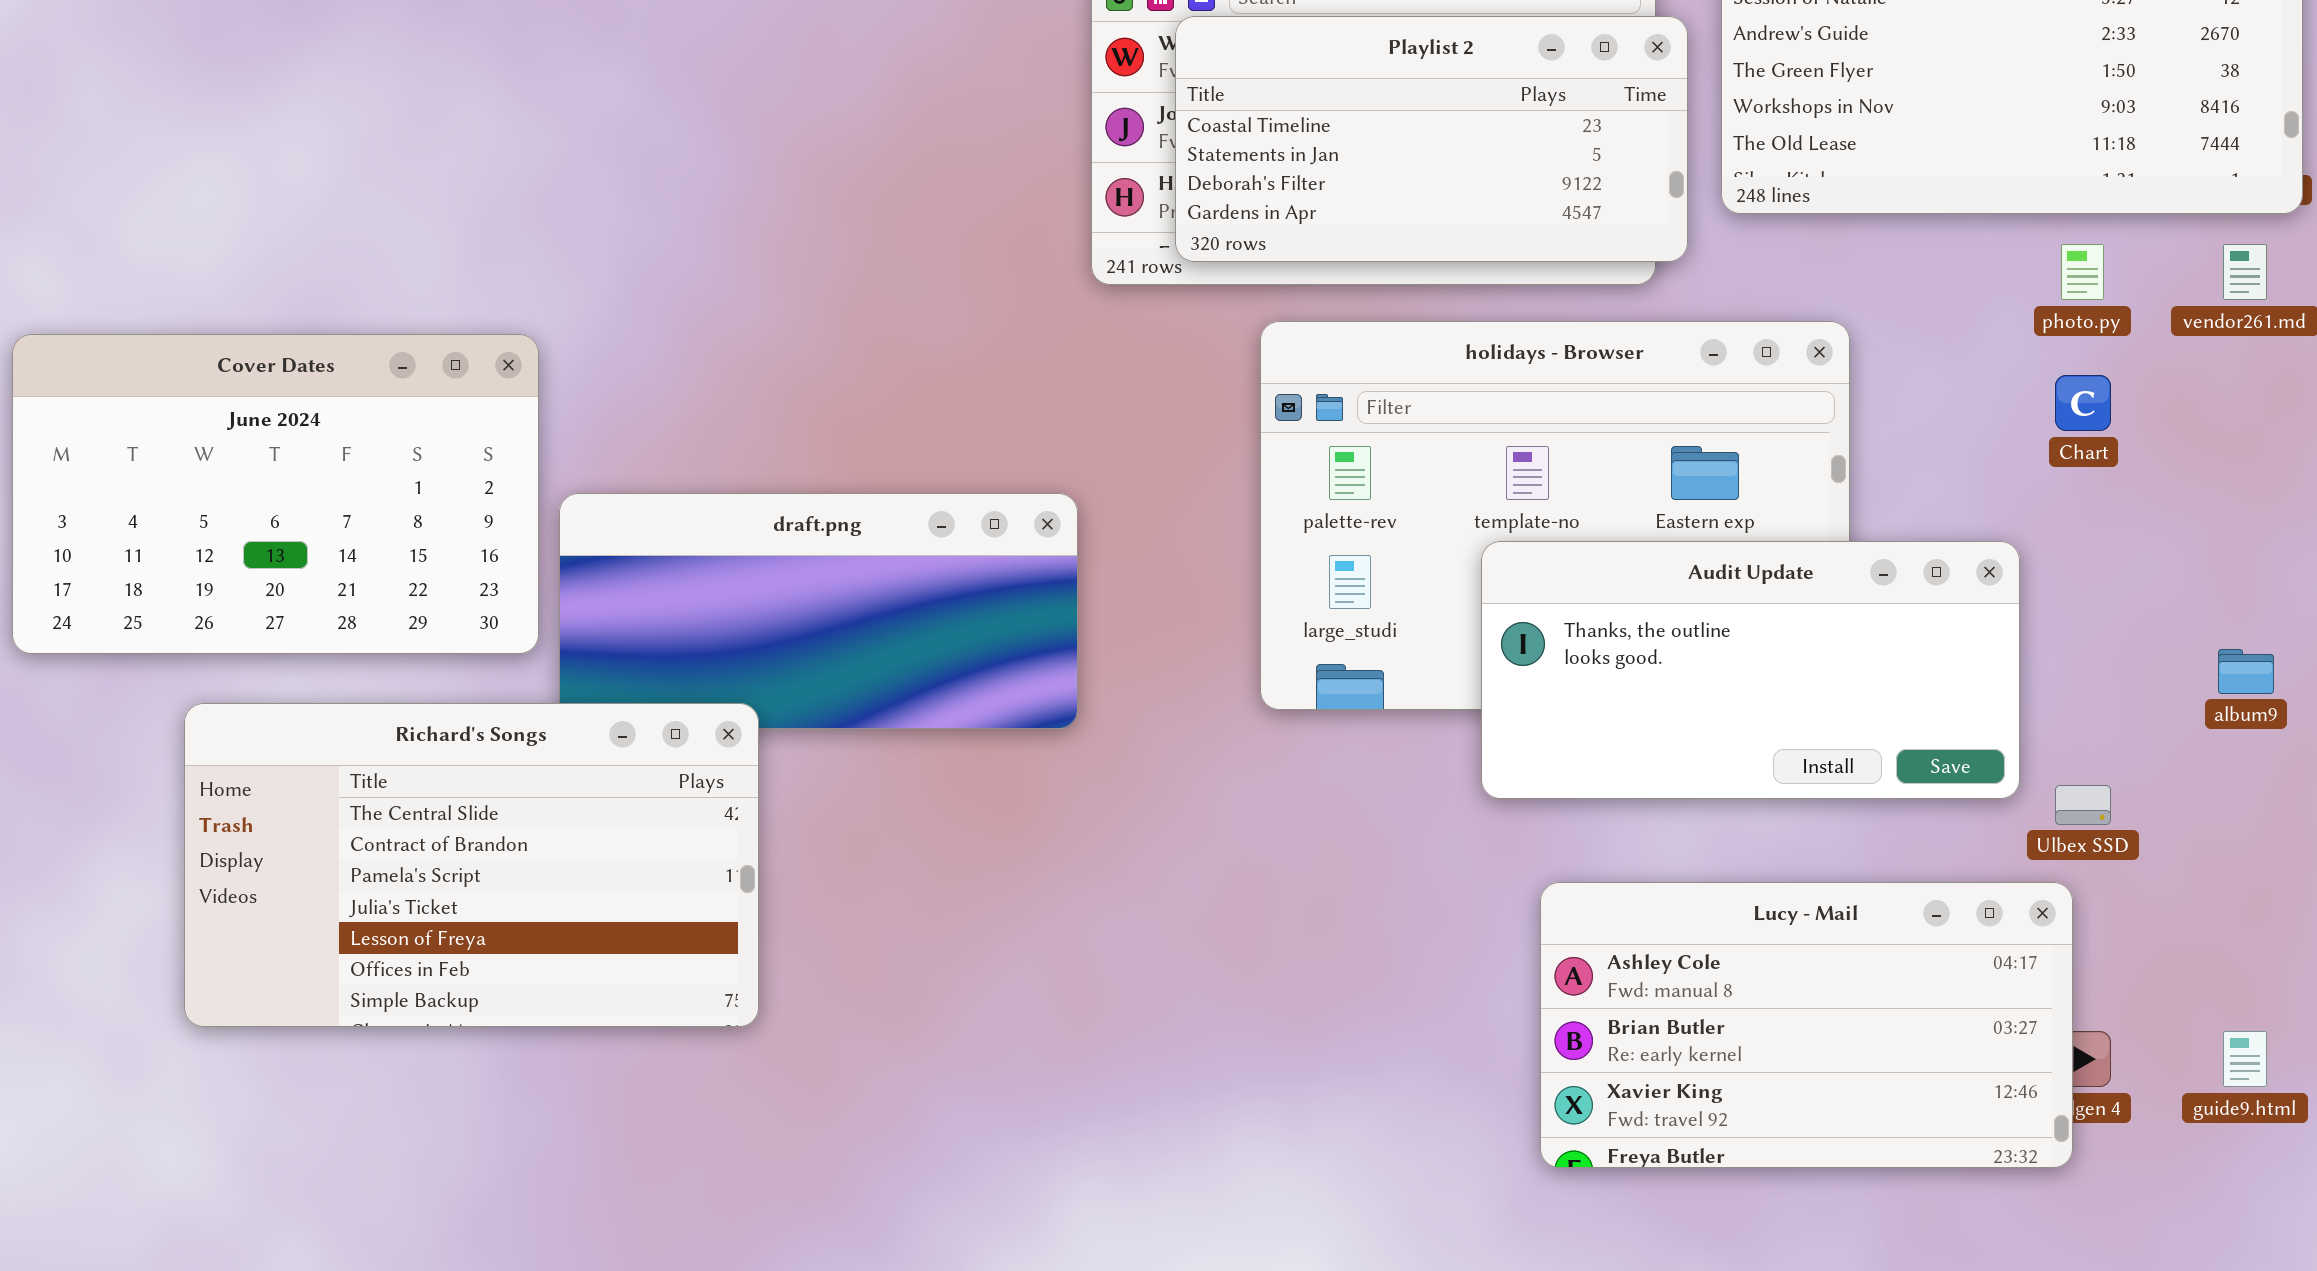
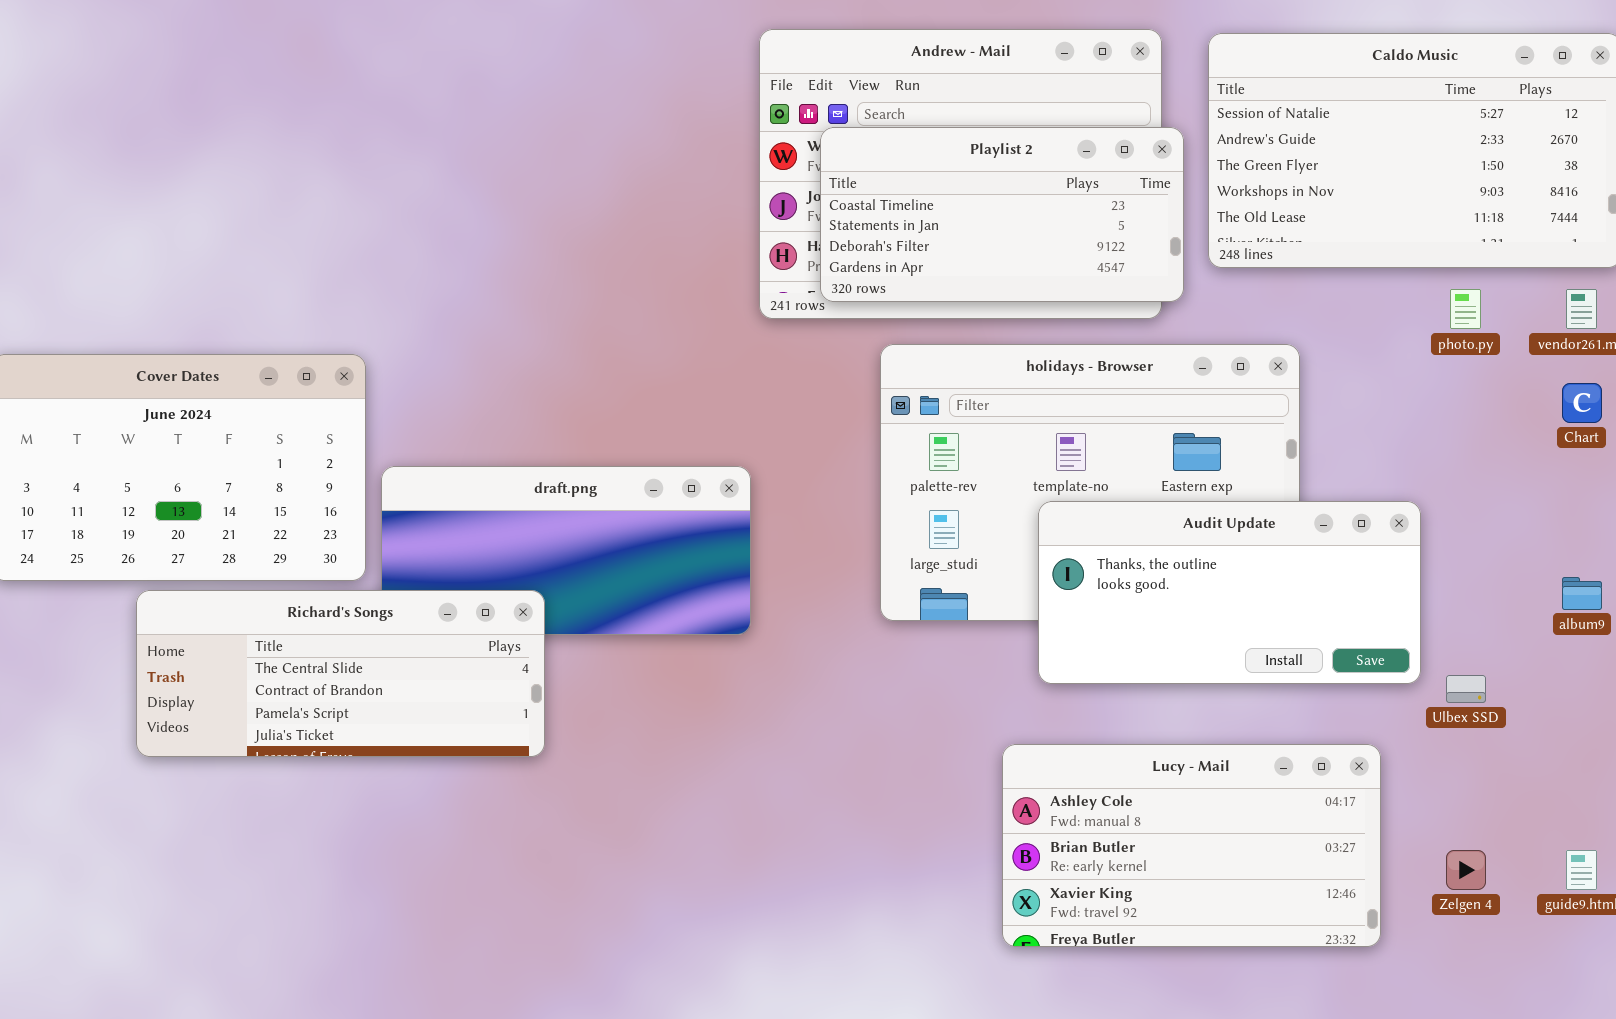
Chart: [2055,375,2111,431] -> [1562,383,1602,423], moved
Richard's Songs: [184,703,759,1027] -> [136,590,545,757], moved, resized
Lucy - Mail: [1540,882,2073,1168] -> [1002,744,1381,947], moved

